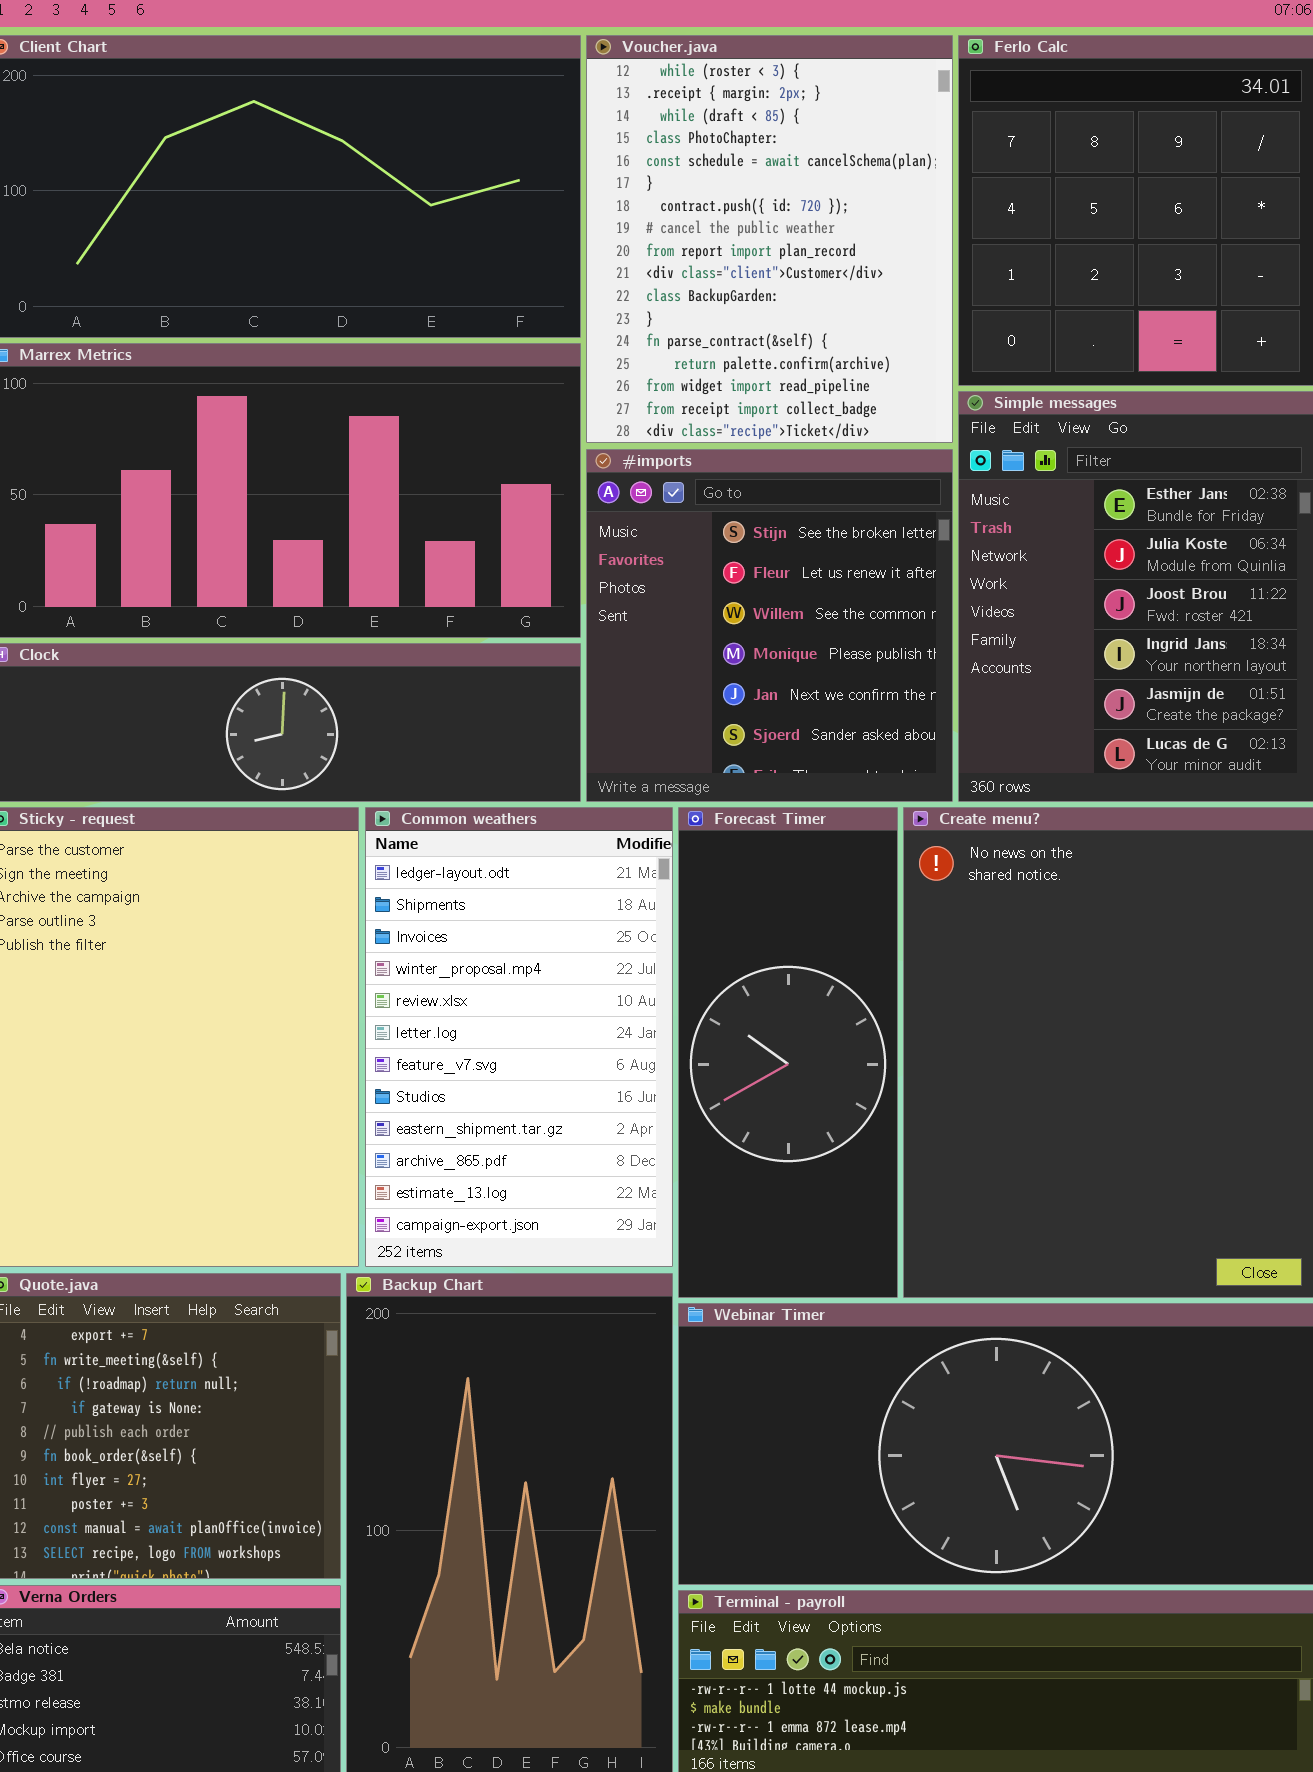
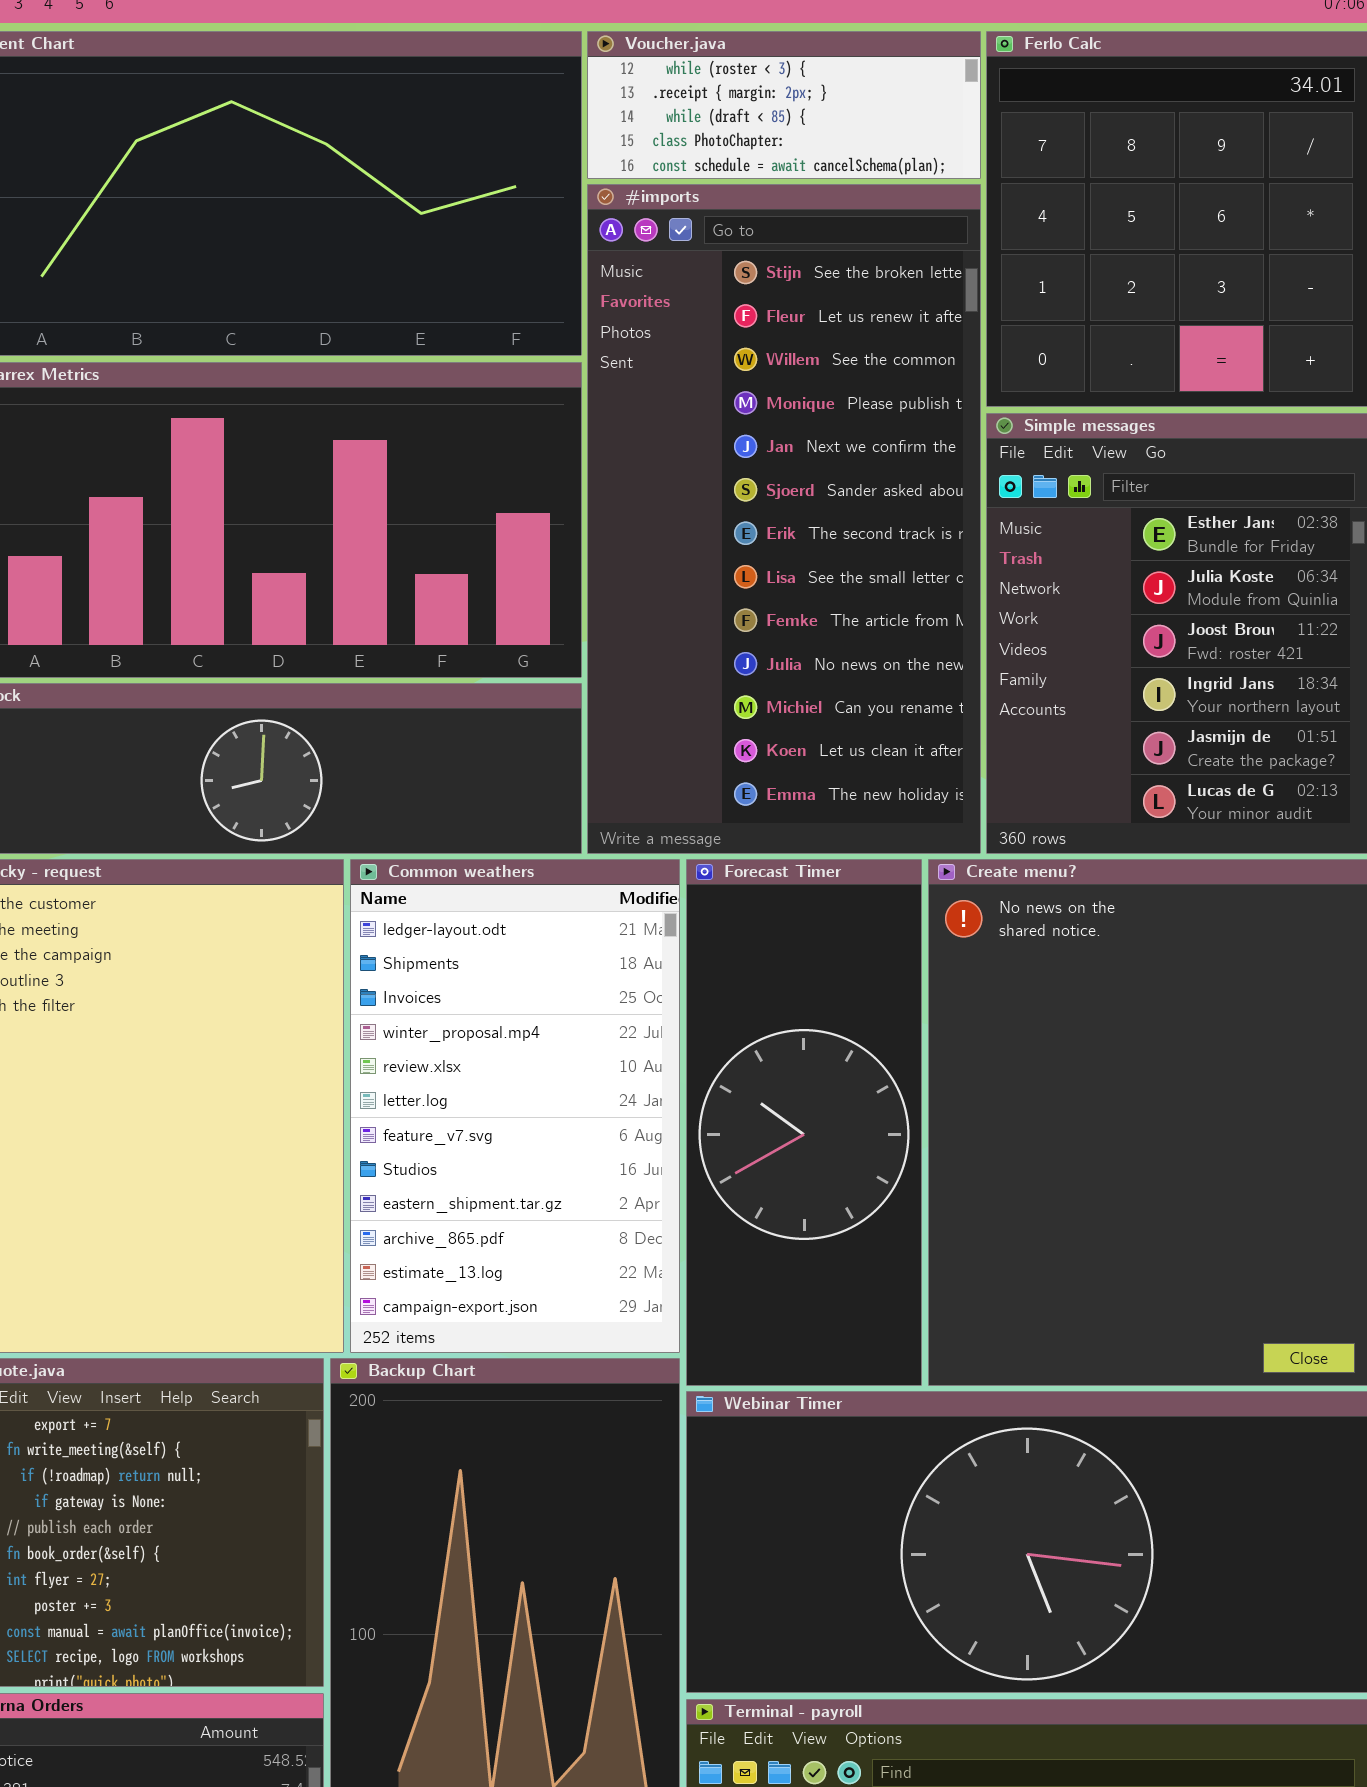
Voucher.java: [586,35,953,443] -> [587,31,981,179], resized
#imports: [586,449,953,802] -> [587,184,981,854], resized

